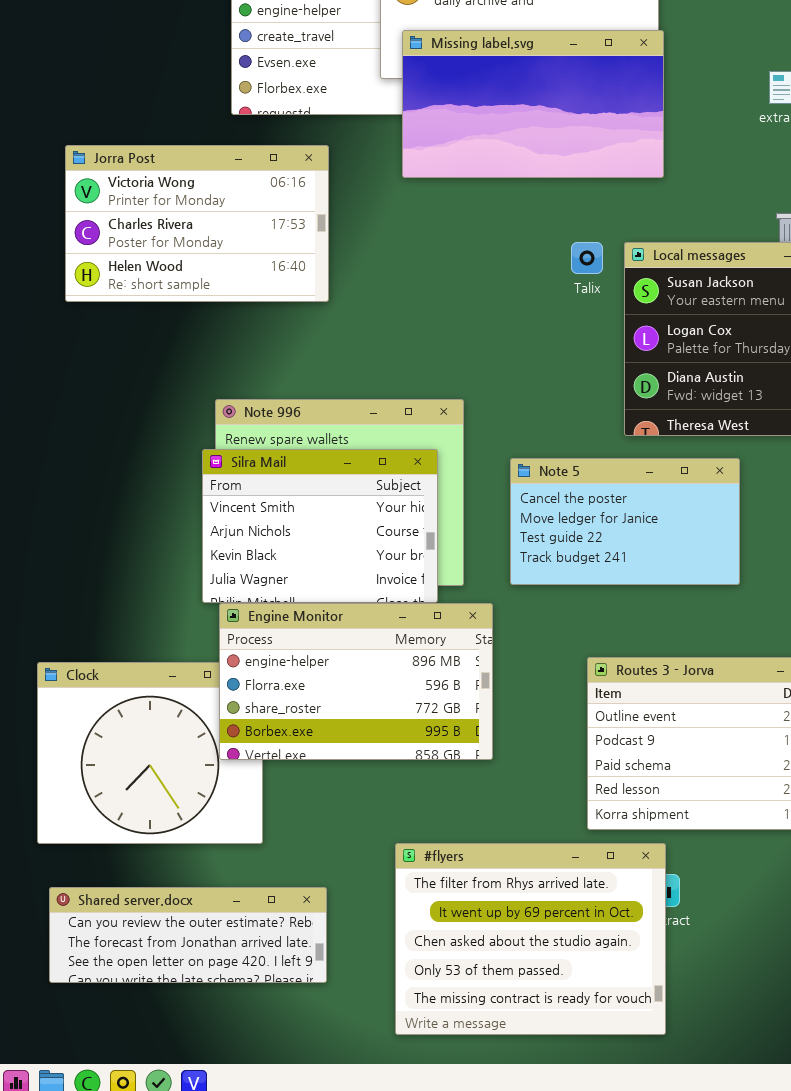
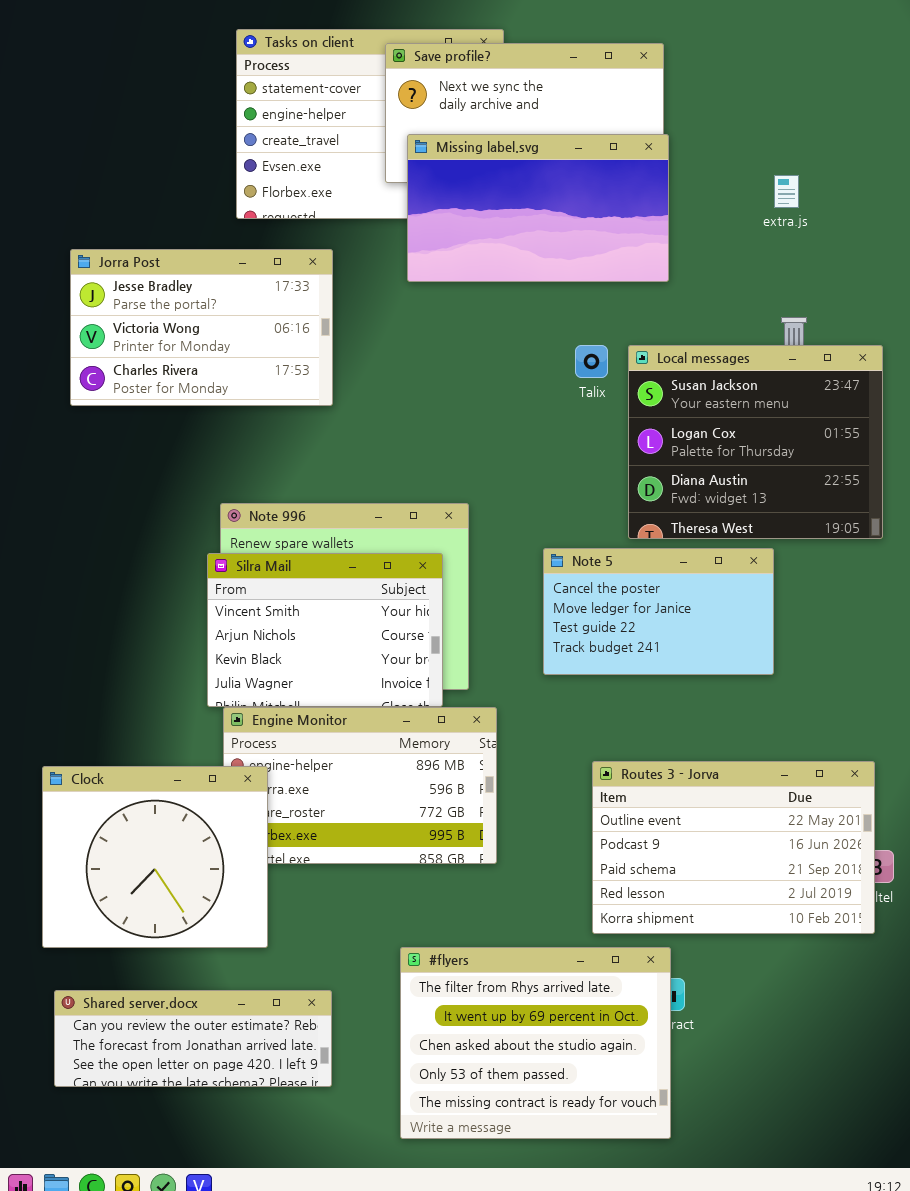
Jorra Post: [65,145,329,302] -> [70,249,333,406], scrolled up 1 row
Note 5: [510,458,740,585] -> [543,548,774,675], moved
Clock: [37,662,263,844] -> [42,766,268,948], raised

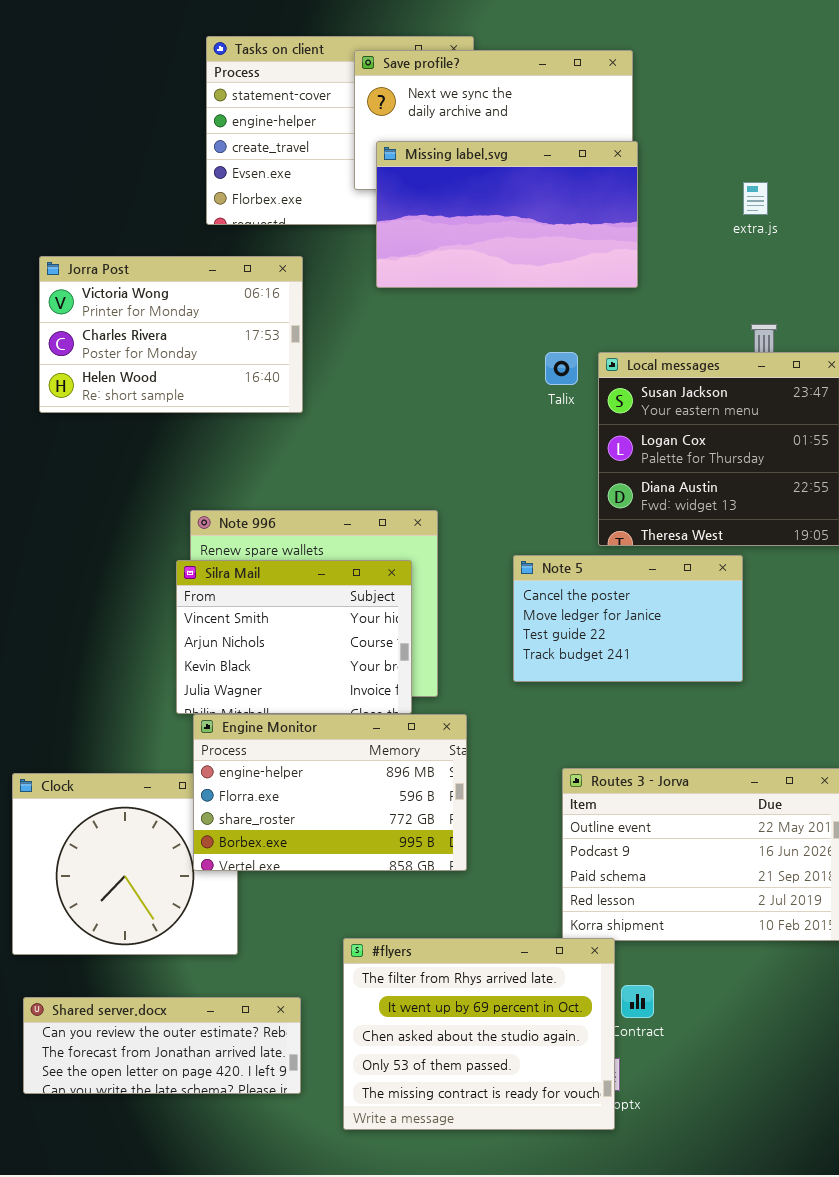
Jorra Post: [70,249,333,406] -> [39,256,303,413], scrolled down 1 row
Engine Monitor: [223,707,497,864] -> [193,714,467,871], raised
#flyers: [400,947,671,1139] -> [343,938,615,1130], moved

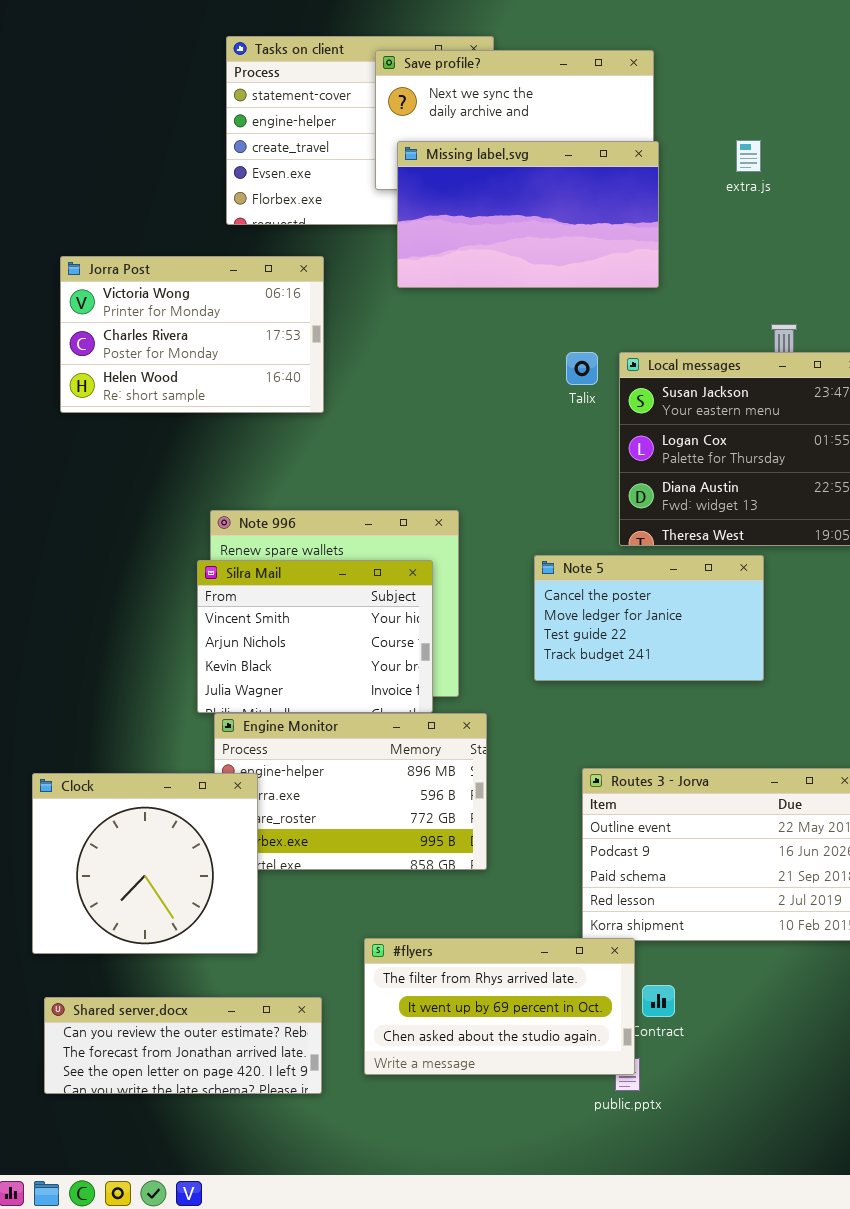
extra.js: [743,182,768,215] -> [736,140,761,172], moved
Clock: [12,773,238,955] -> [32,773,258,954], raised
#flyers: [343,938,615,1130] -> [364,938,635,1075], resized

